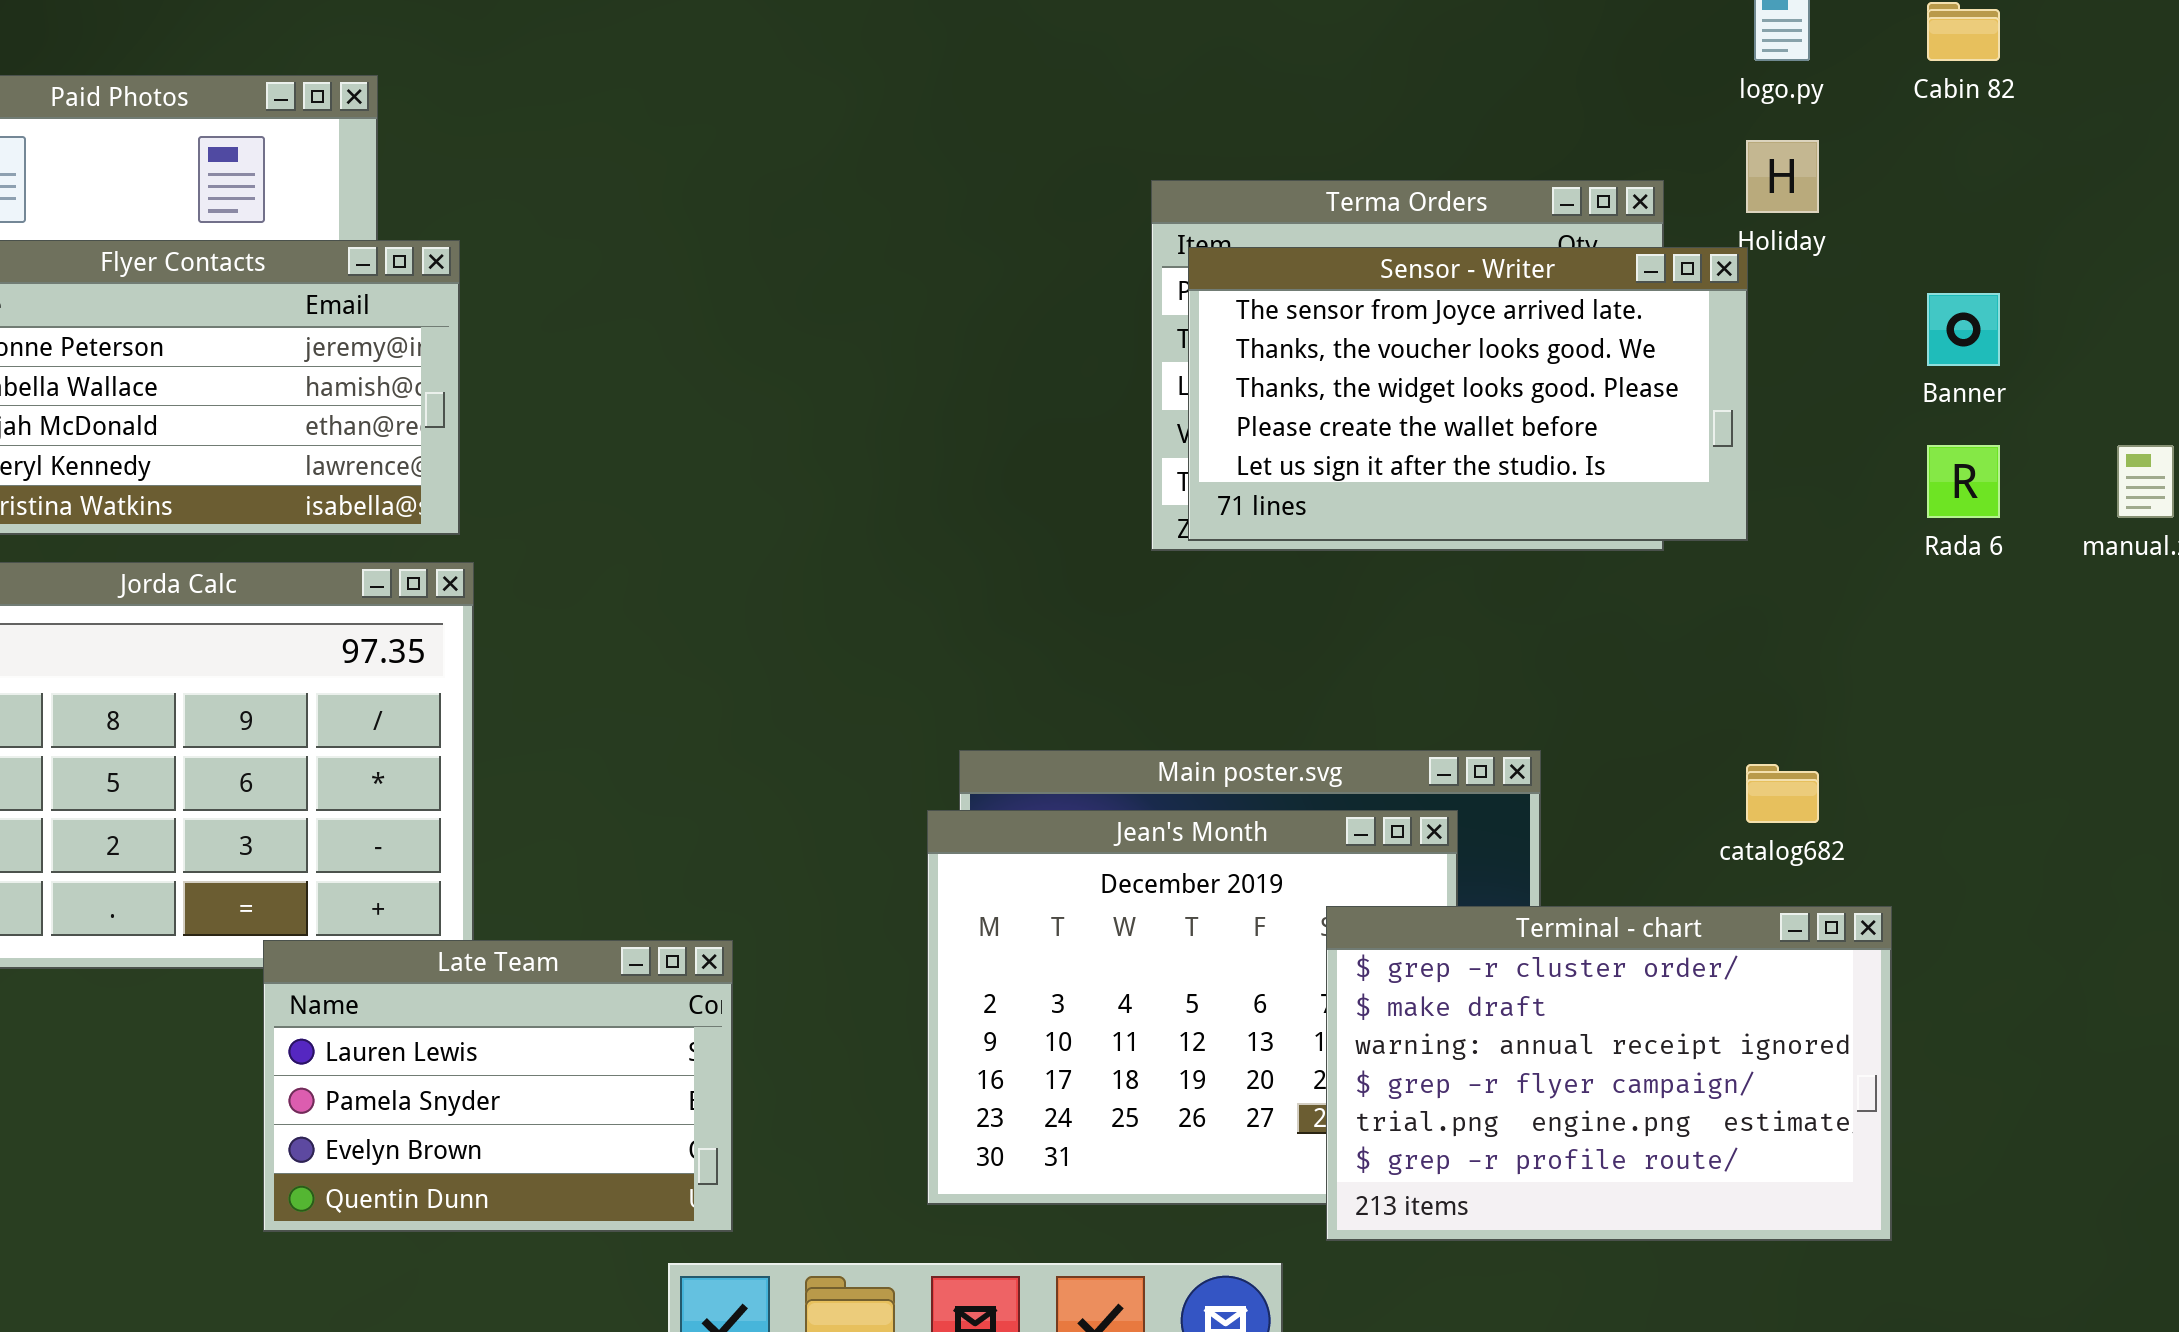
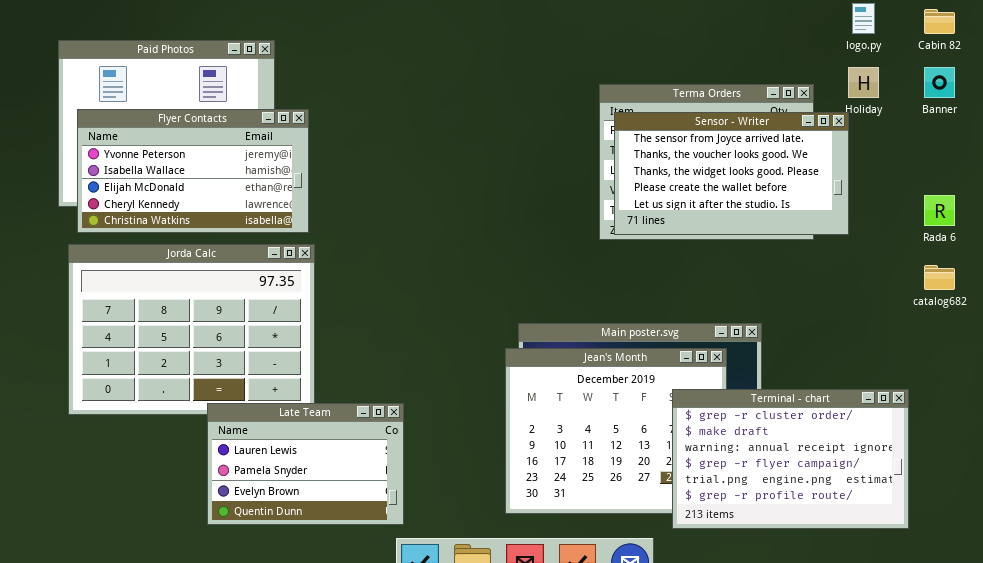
Banner: [1927,293,2000,366] -> [924,67,955,98], moved
catalog682: [1746,764,1819,823] -> [924,265,955,290], moved
Late Team: [263,940,733,1232] -> [207,403,404,525], moved

